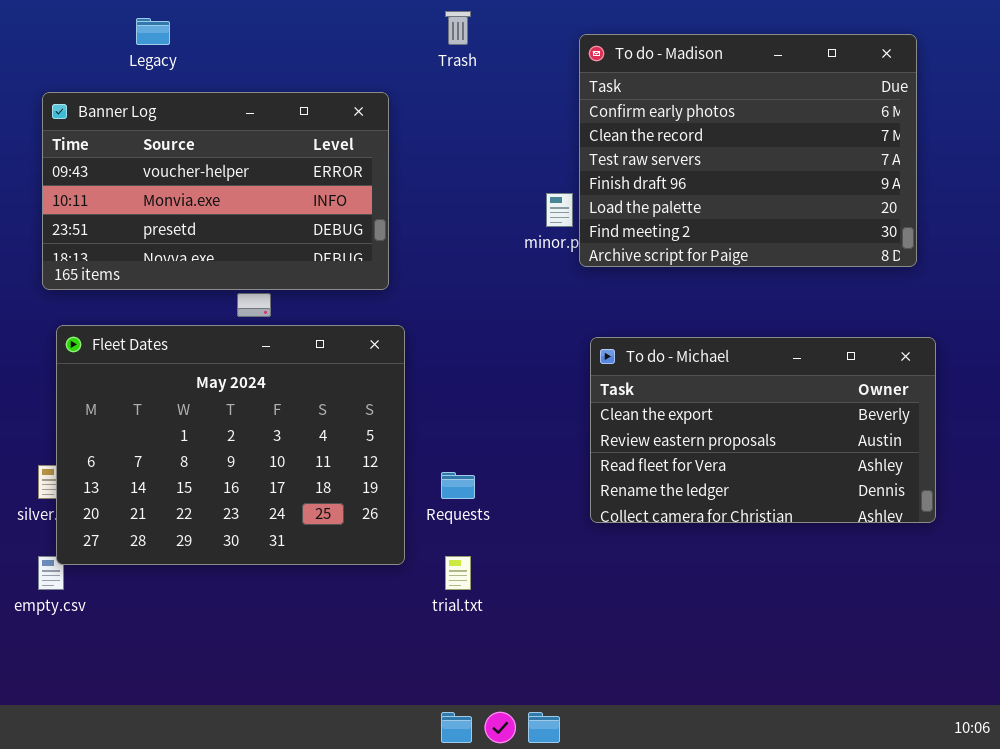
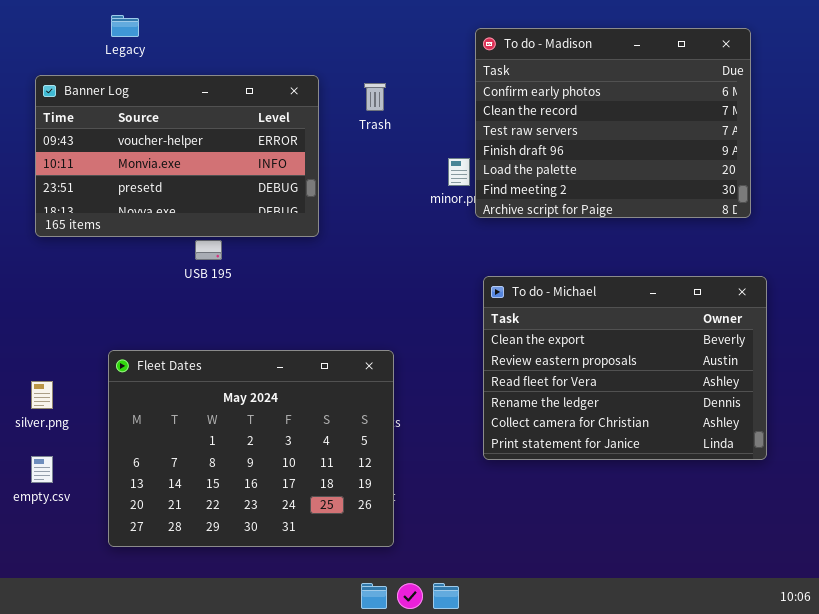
Trash: [445,11,471,45] -> [364,83,386,111], moved
Fleet Dates: [56,325,405,565] -> [108,350,394,547], moved
To do - Michael: [590,337,936,523] -> [483,276,767,460], resized

